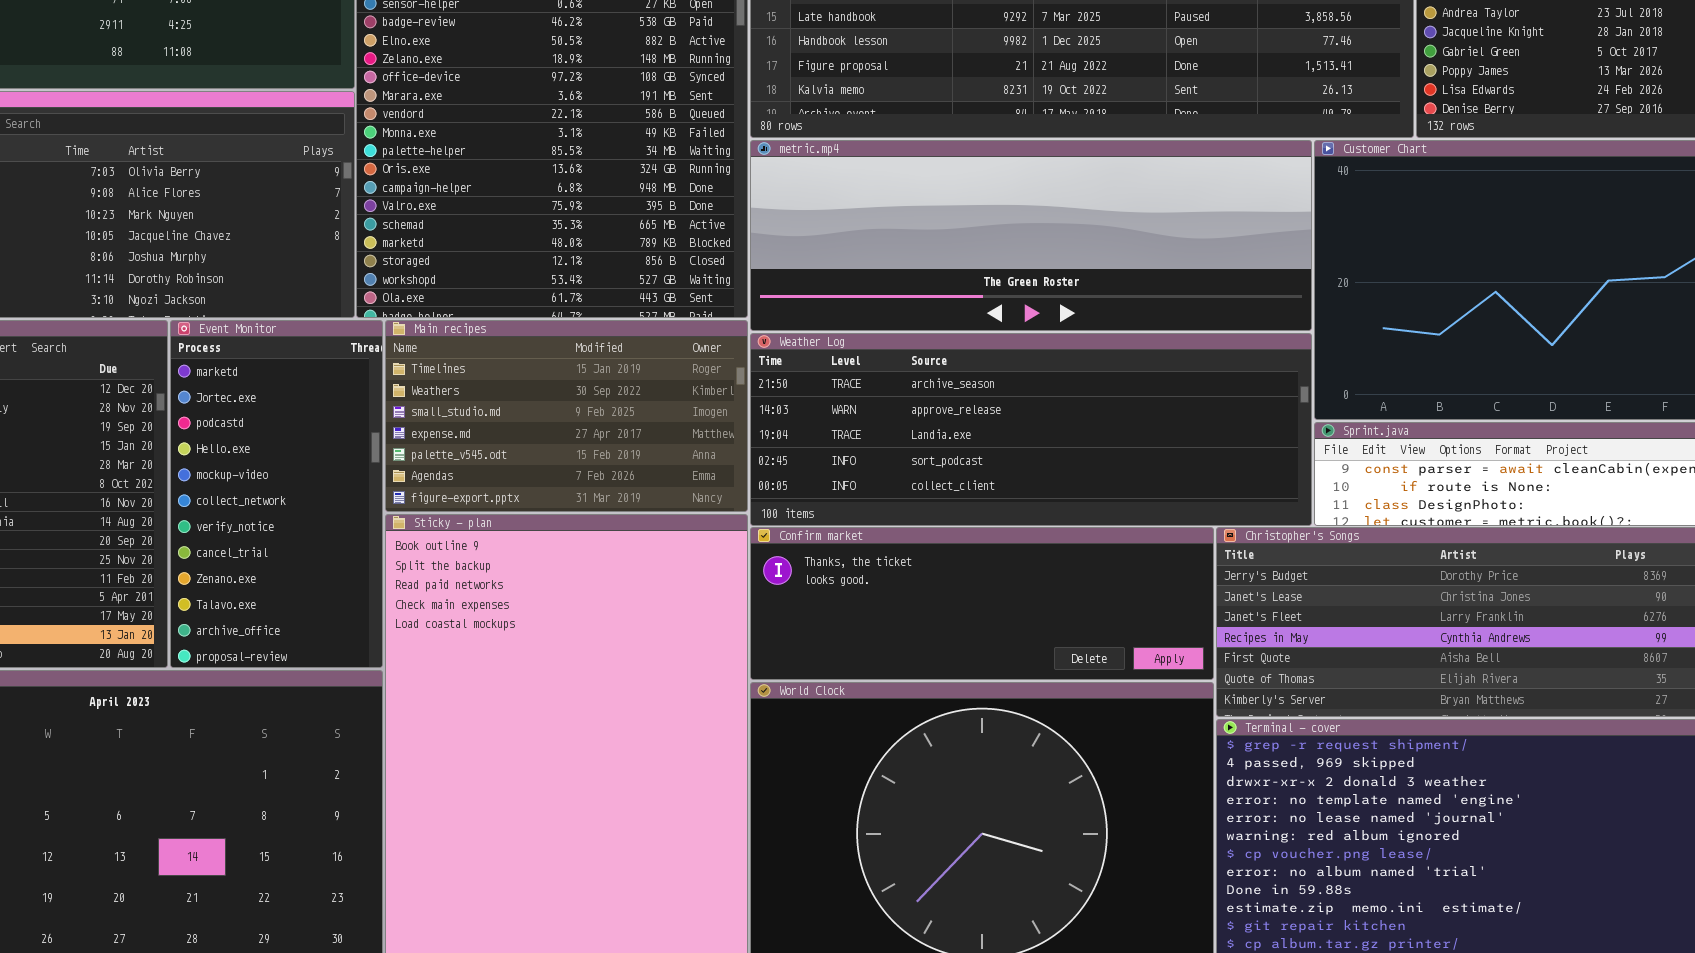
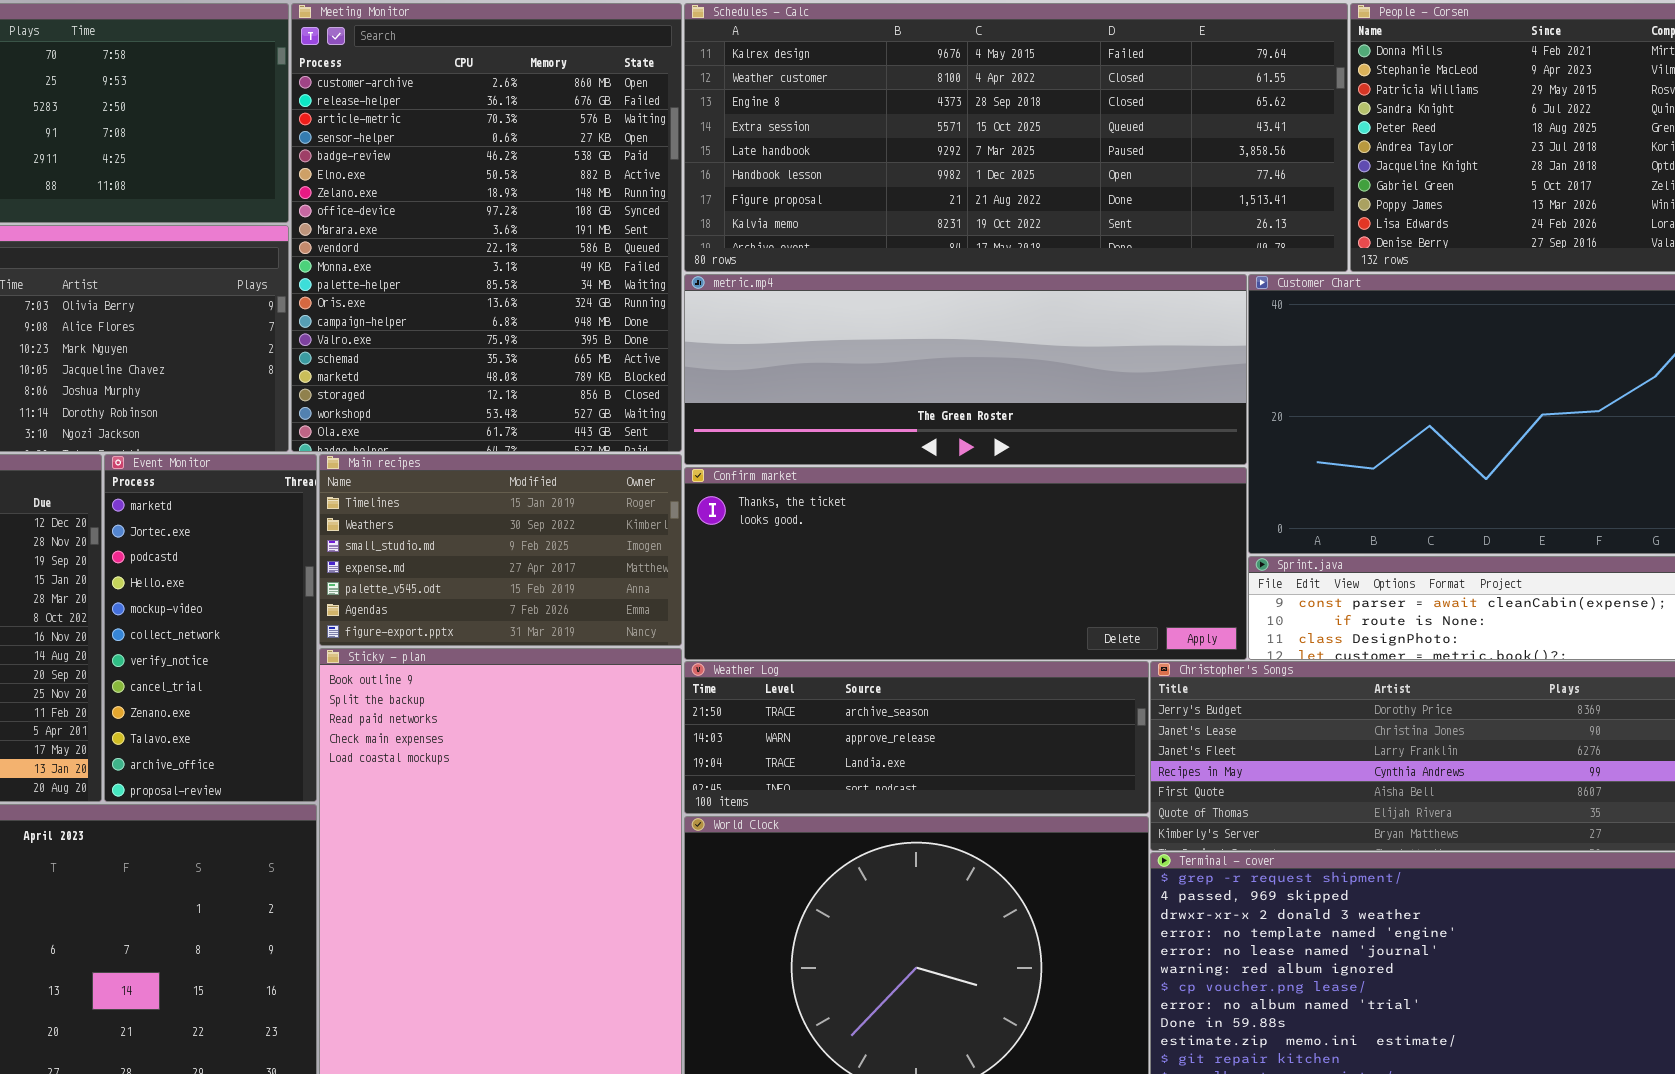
Weather Log: [750,333,1312,526] -> [684,661,1149,814], moved, resized
Confirm market: [750,527,1214,680] -> [684,467,1247,660], moved, resized

